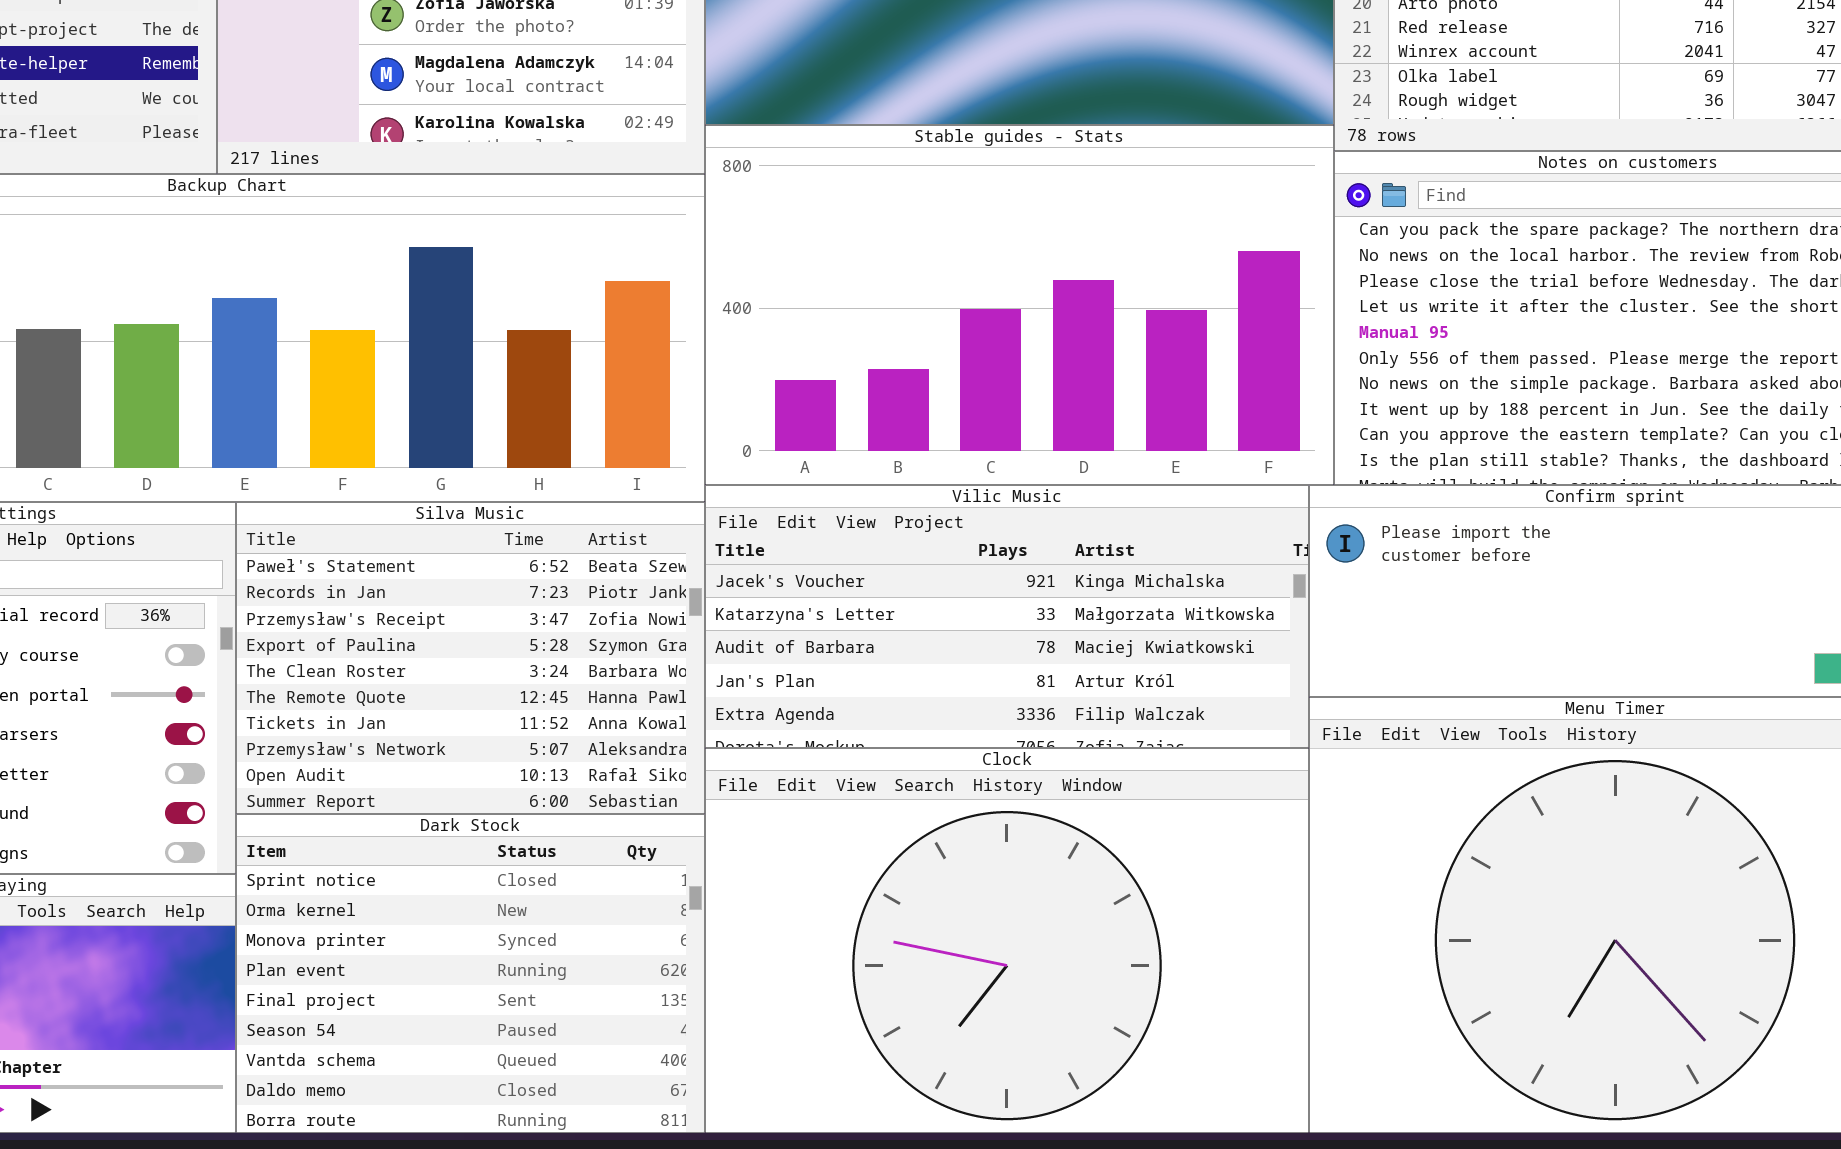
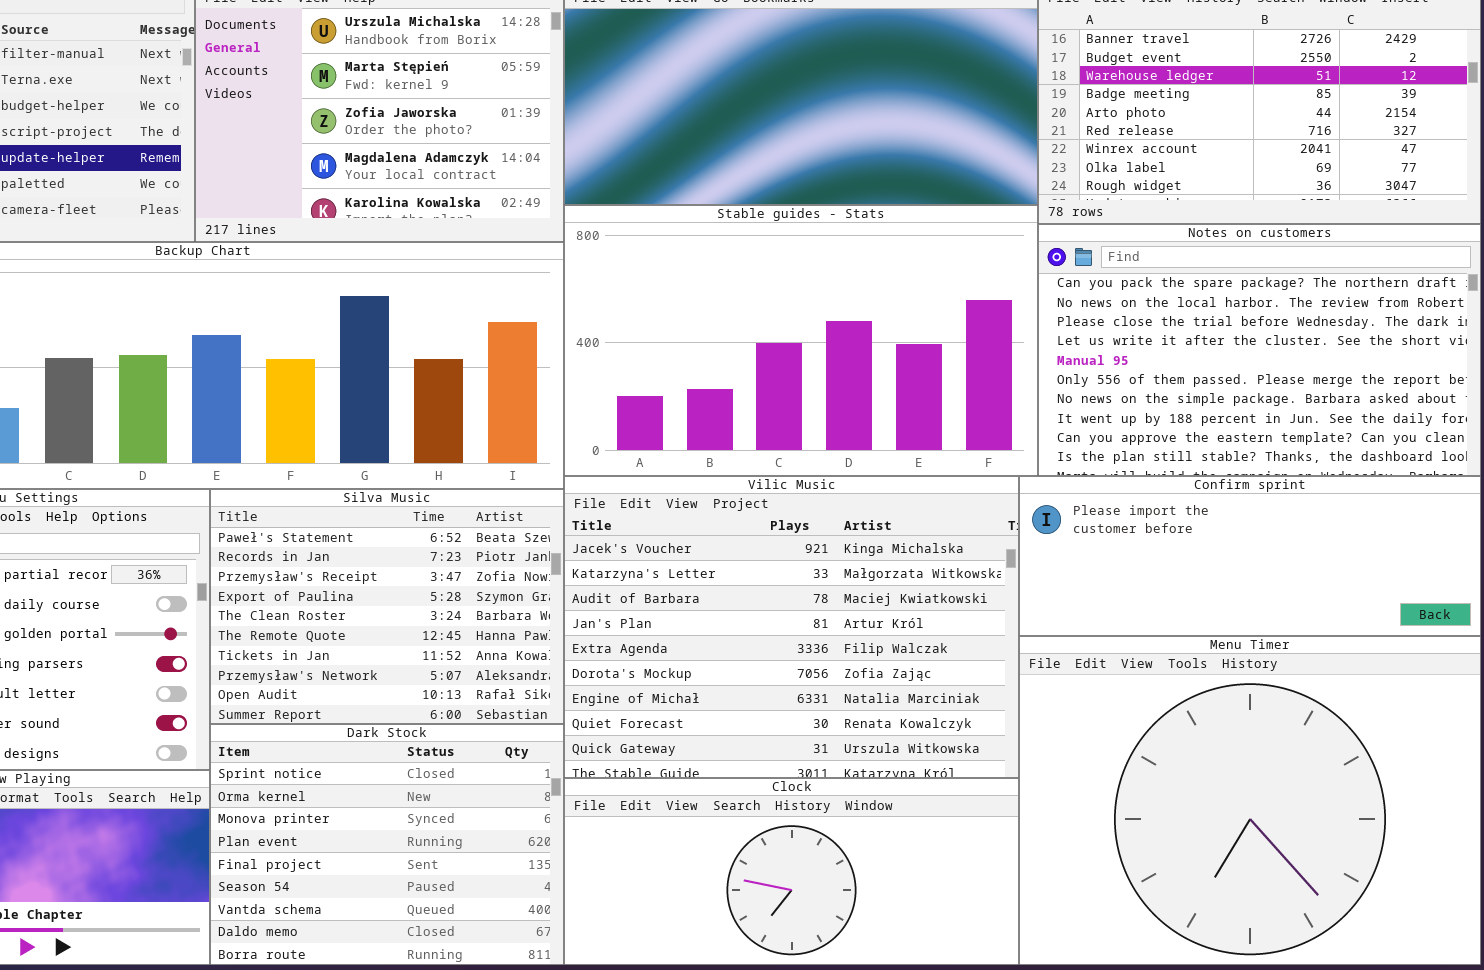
Vilic Music: [705,485,1309,748] -> [564,476,1019,778], resized
Clock: [705,748,1309,1133] -> [564,778,1019,965], resized

